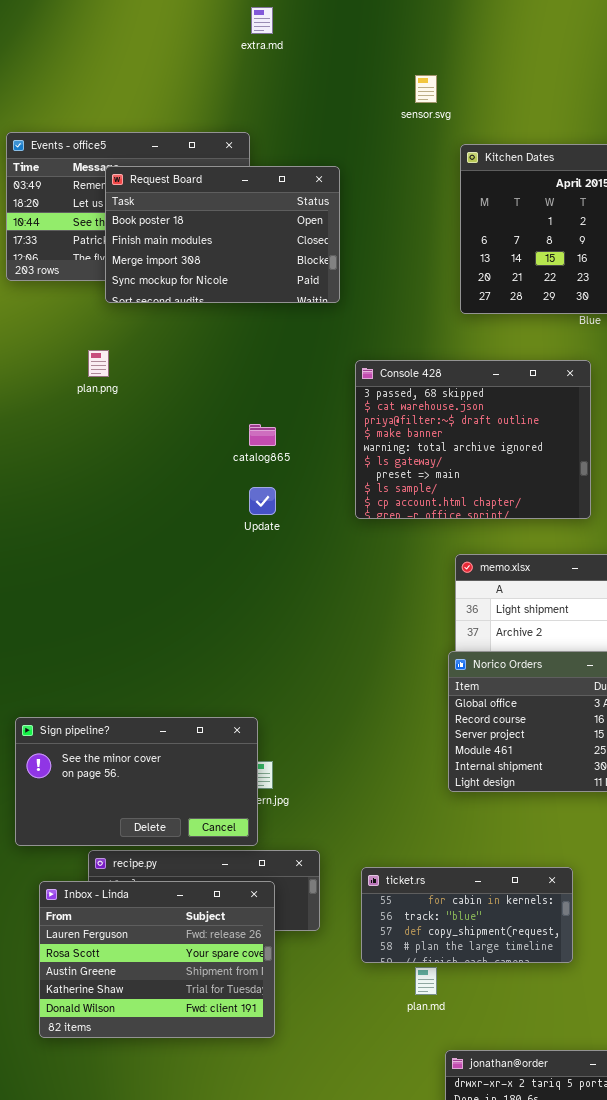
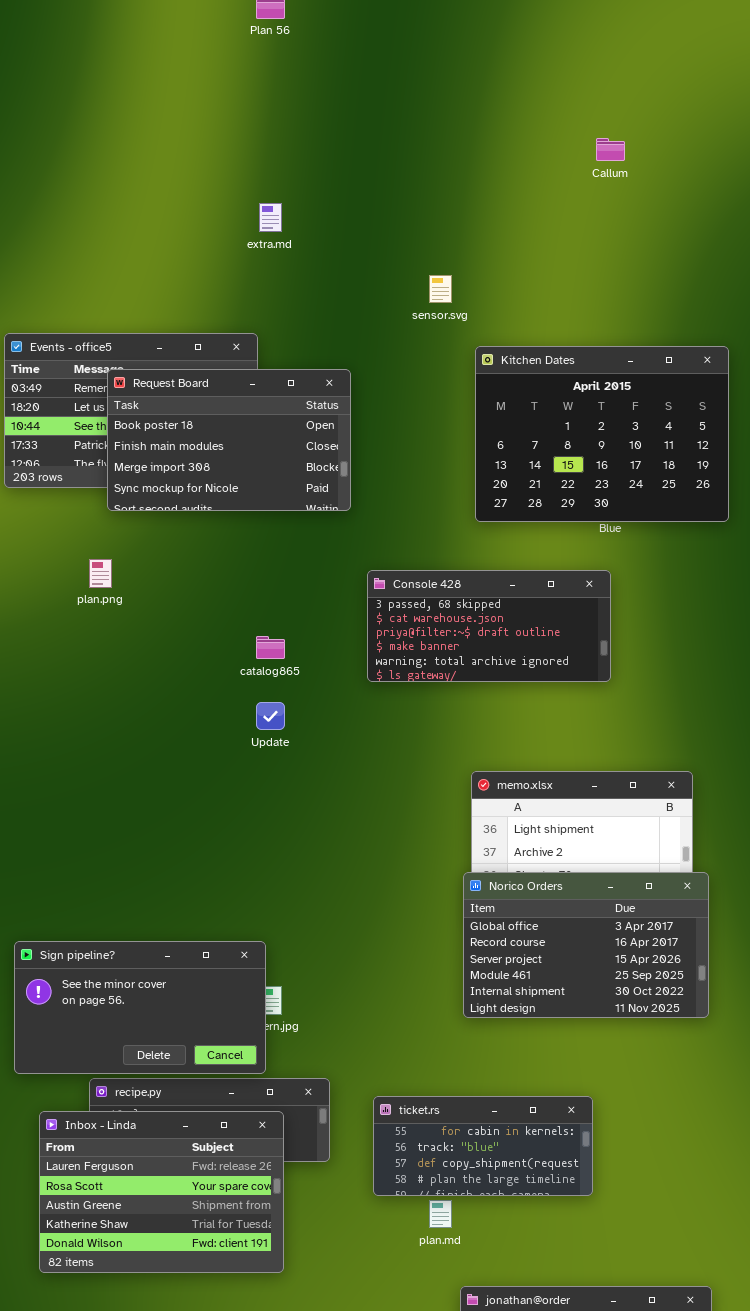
Console 428: [355,360,591,519] -> [367,570,611,682], resized

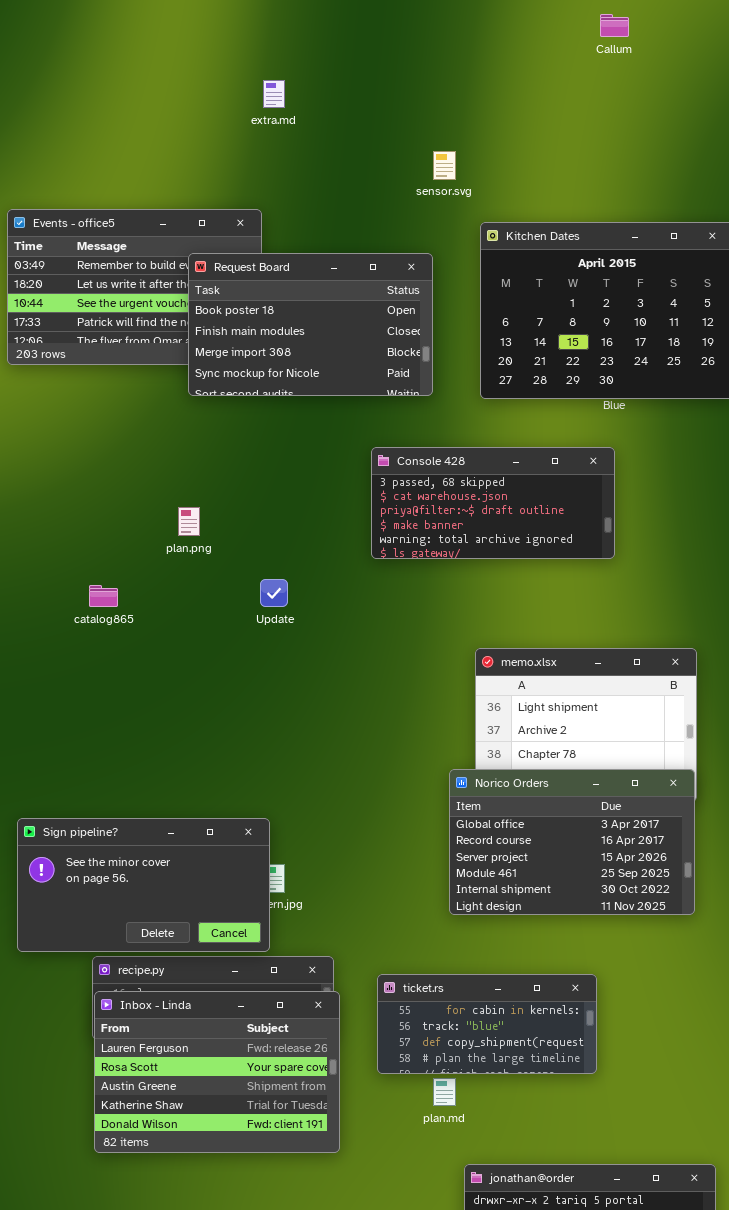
Request Board: [107,369,351,511] -> [188,253,433,396], moved
plan.png: [89,559,112,588] -> [178,507,200,536], moved
catalog865: [256,636,285,659] -> [89,585,118,607], moved
Norico Orders: [463,872,709,1018] -> [449,769,695,915], moved
Inbox - Linda: [39,1111,284,1273] -> [94,991,340,1153], moved

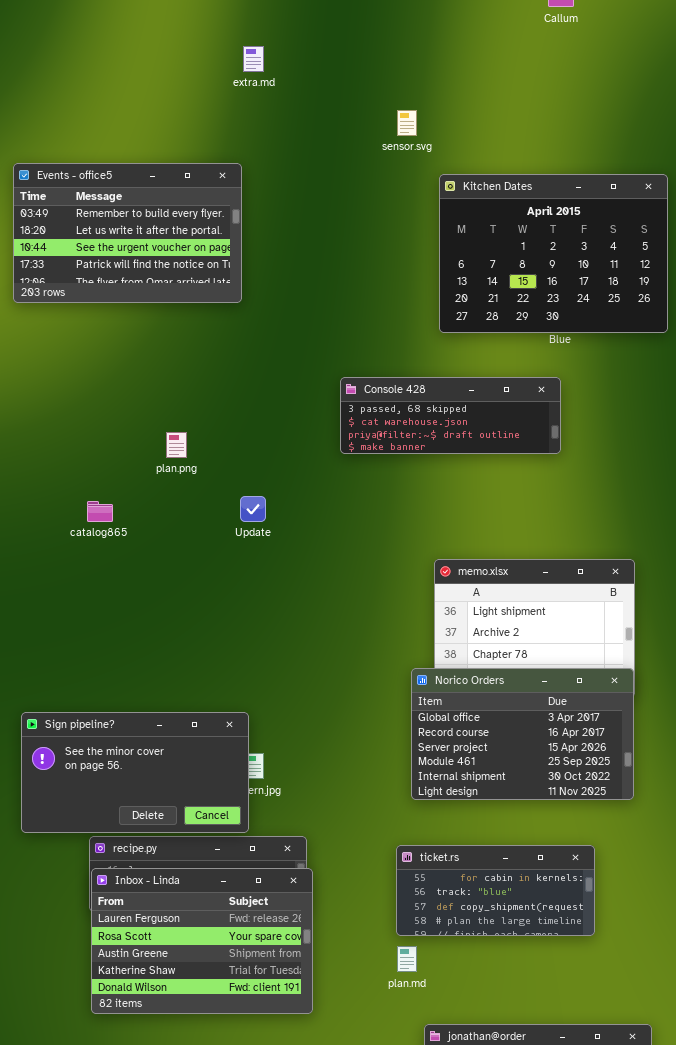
Request Board: [188,253,433,396] -> none, closed
Console 428: [371,447,615,559] -> [340,377,561,454], resized
ticket.rs: [377,974,597,1074] -> [396,845,595,936], moved

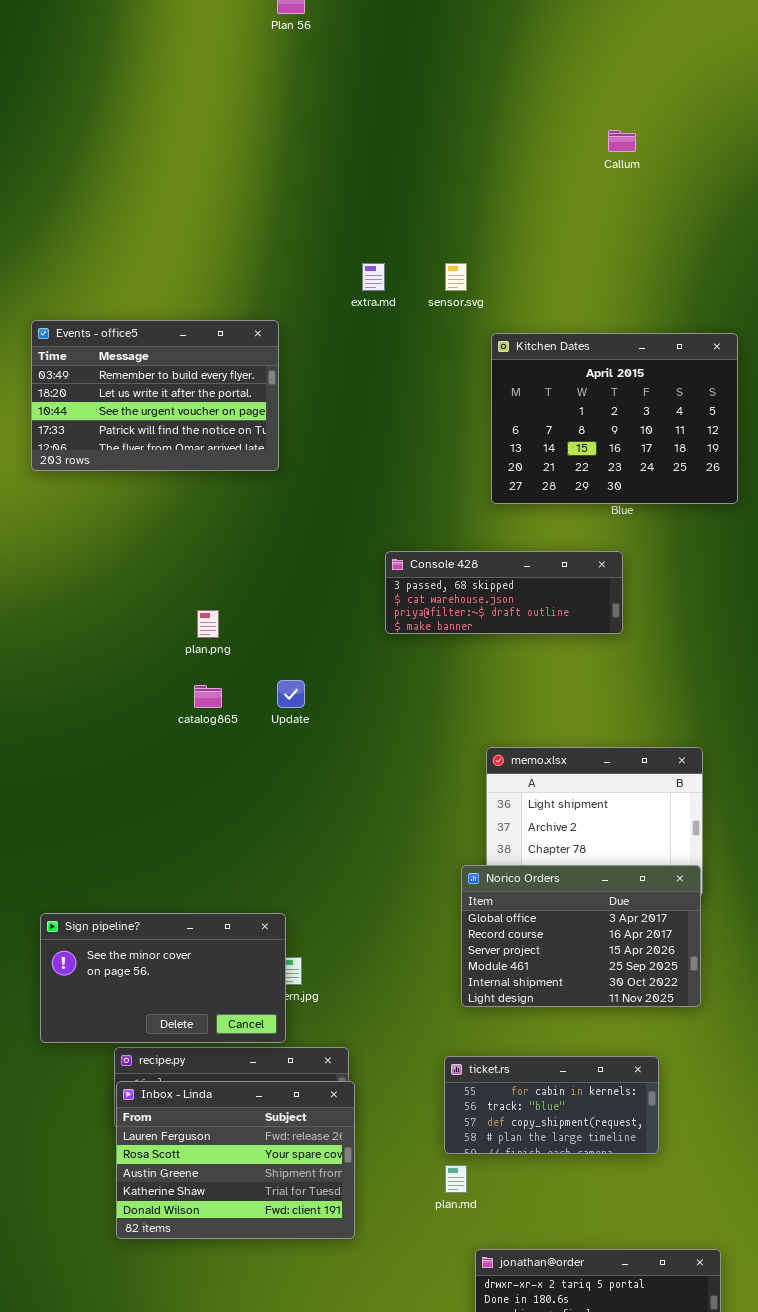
extra.md: [243,46,264,72] -> [362,263,385,291], moved
catalog865: [87,501,113,522] -> [194,685,222,708], moved

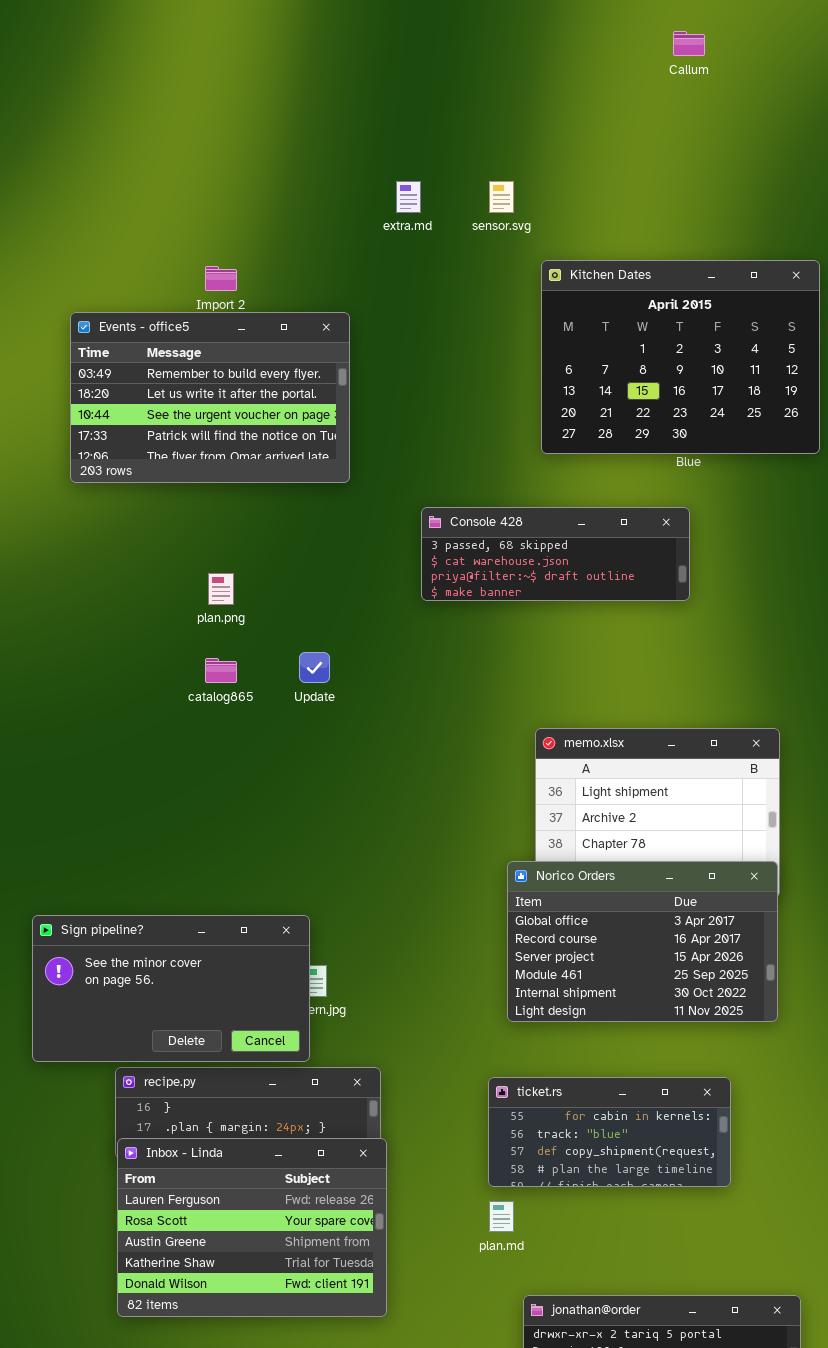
Events - office5: [31,320,279,471] -> [70,312,350,483], moved
Inbox - Linda: [116,1081,355,1239] -> [117,1138,387,1317], moved

